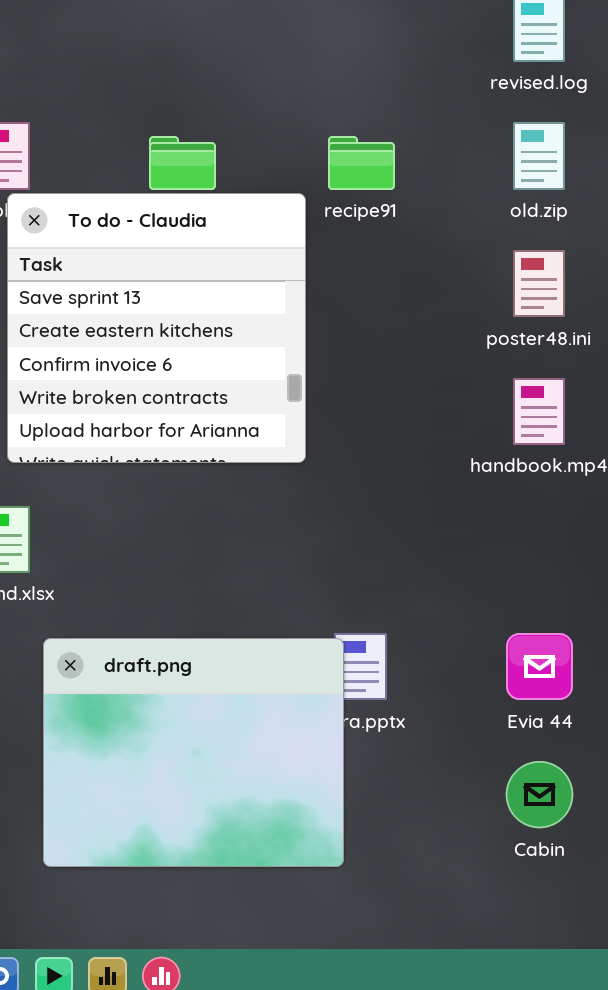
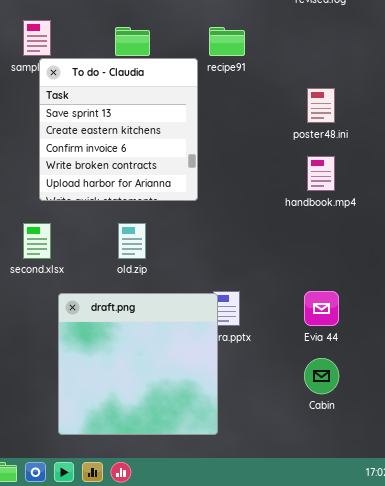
old.zip: [513,122,565,190] -> [118,223,146,259], moved
draft.png: [43,638,344,867] -> [58,293,218,435], resized

